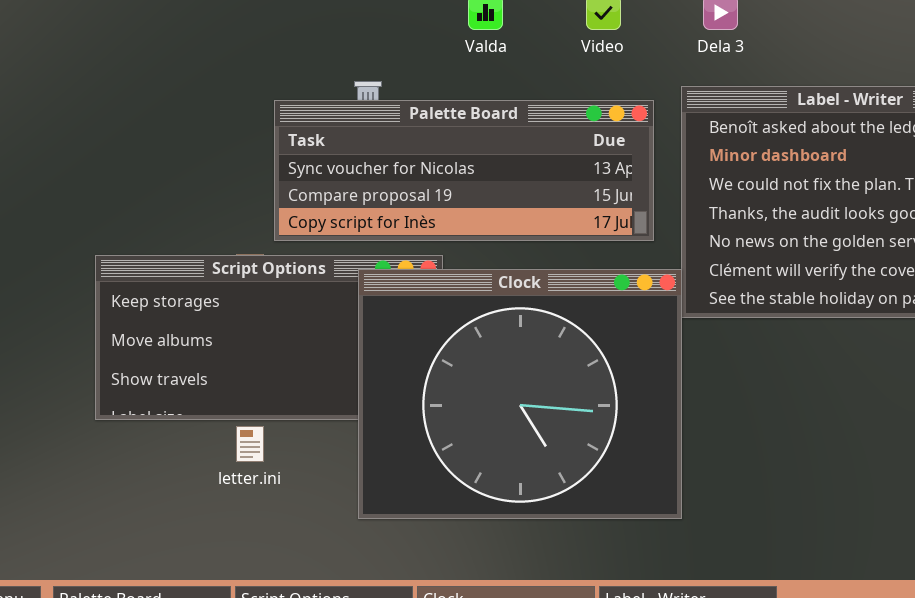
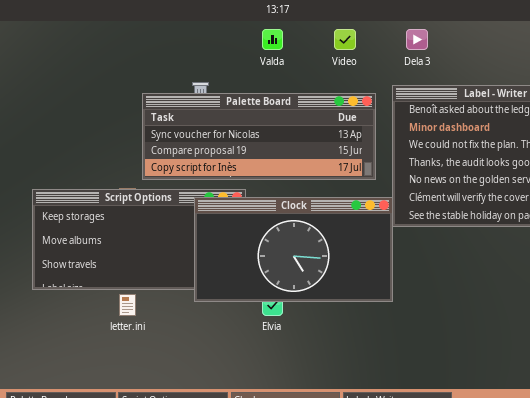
Clock: [358,269,682,519] -> [194,197,393,302], resized

